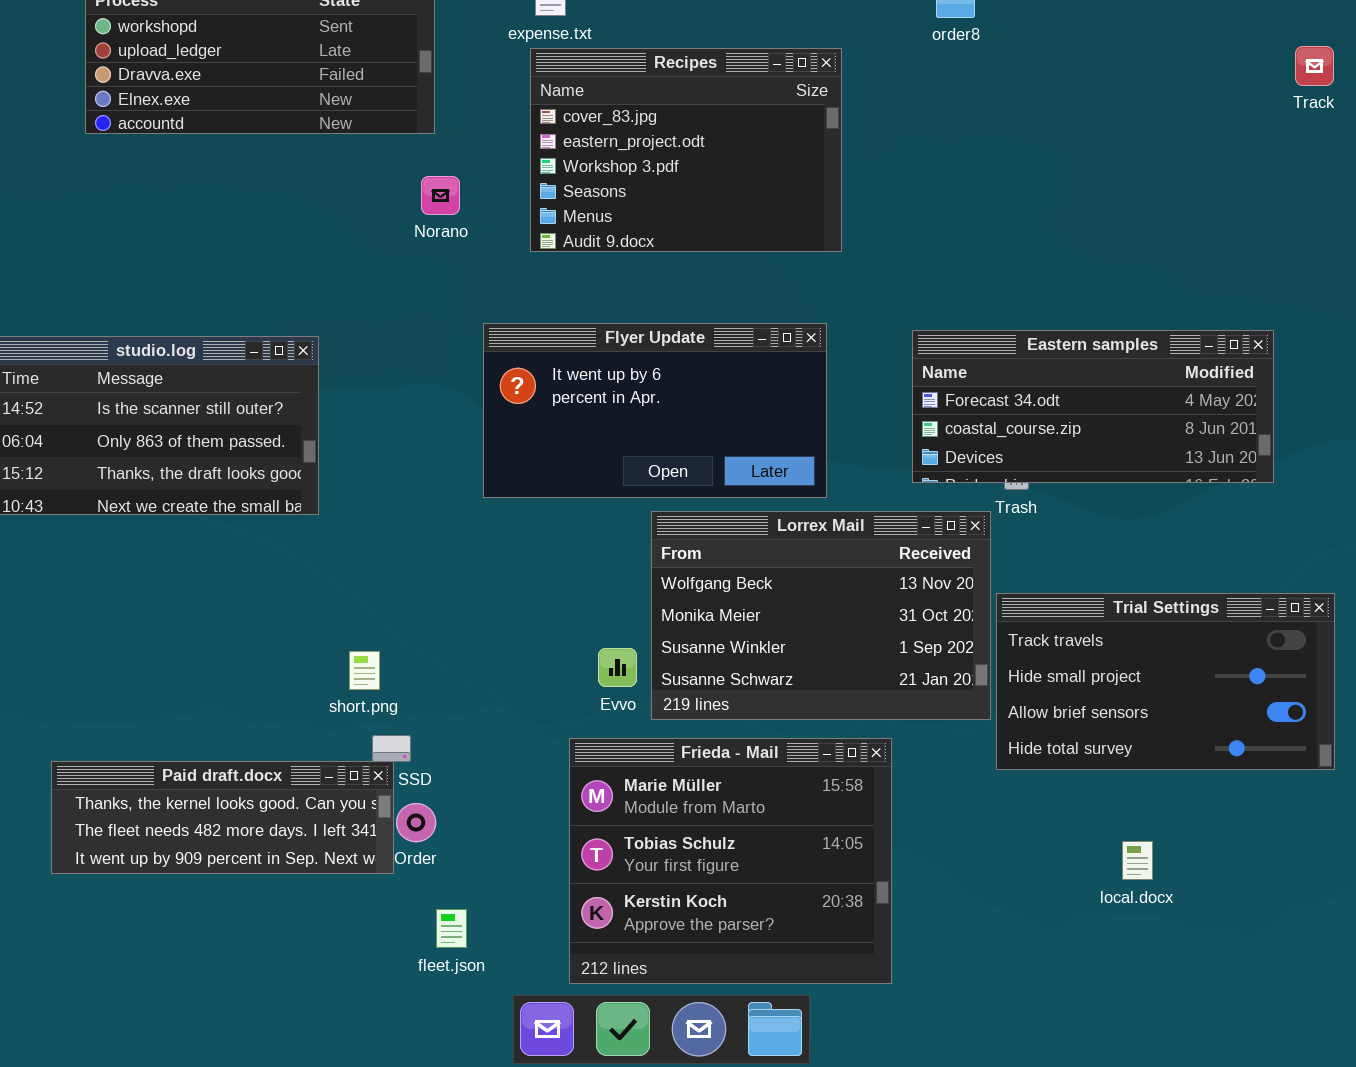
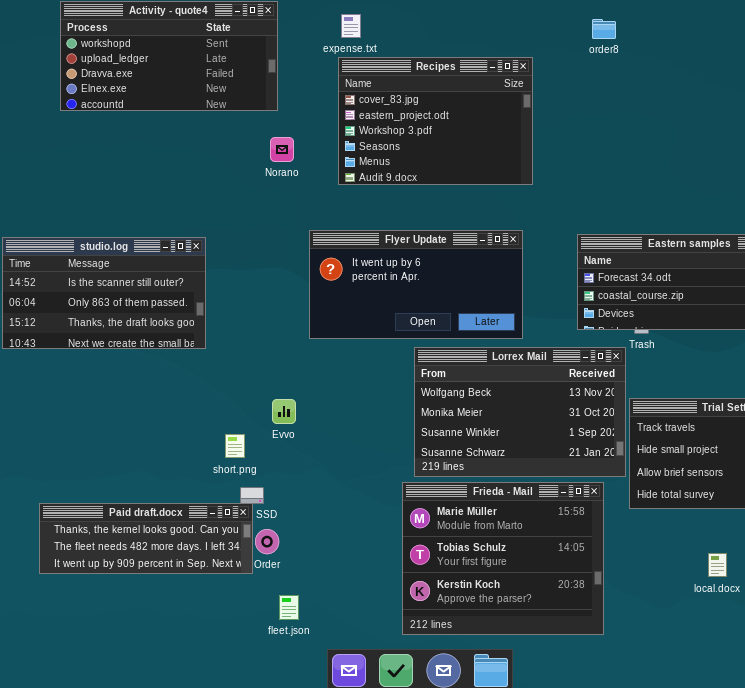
Evvo: [598,648,637,687] -> [272,399,296,424], moved
Frieda - Mail: [569,738,892,984] -> [402,482,604,635], moved

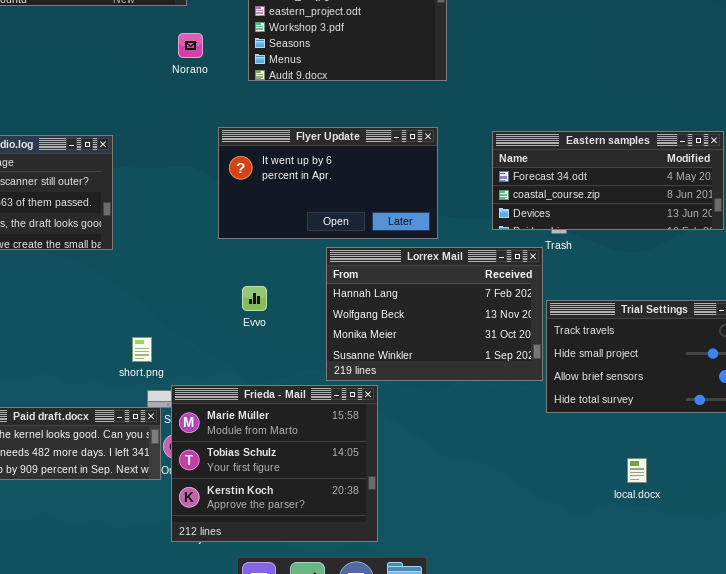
Lorrex Mail: [414,347,626,477] -> [326,247,543,381], scrolled up 1 row
Evvo: [272,399,296,424] -> [242,286,267,311], moved
Frieda - Mail: [402,482,604,635] -> [171,385,378,542], moved

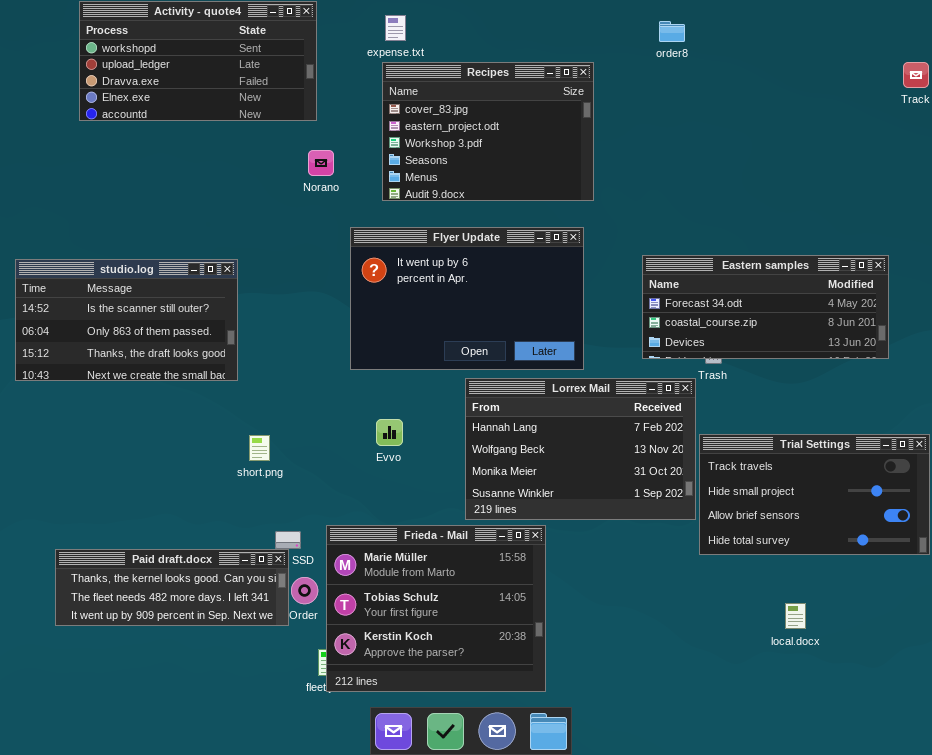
Flyer Update: [218,127,438,239] -> [350,227,584,370], resized
short.png: [132,337,152,362] -> [249,435,270,461], moved
Frieda - Mail: [171,385,378,542] -> [326,525,546,692], moved

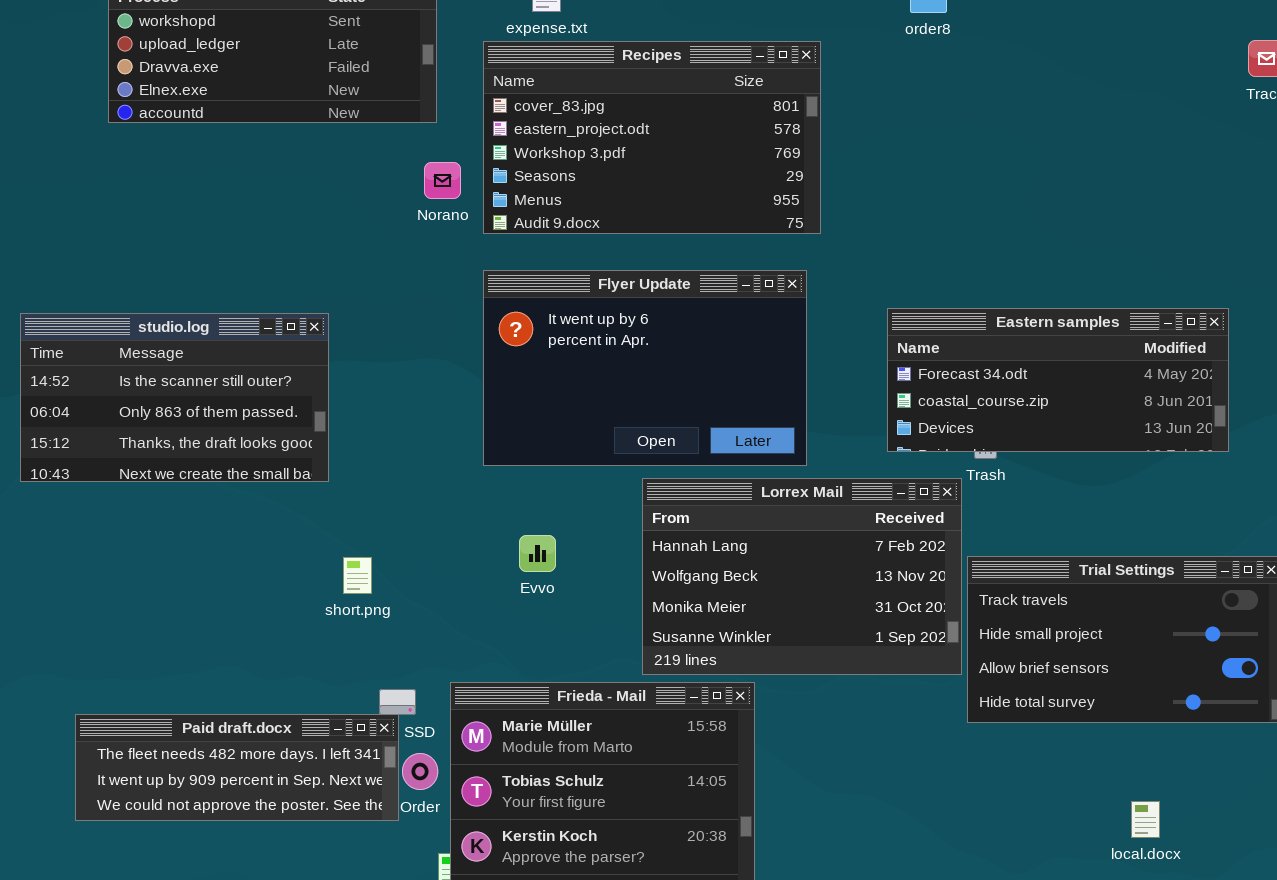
Recipes: [382,62,594,201] -> [483,41,821,234], resized
Paid draft.docx: [55,549,289,626] -> [75,714,399,821], scrolled down 1 row
local.docx: [785,603,806,629] -> [1131,801,1160,838], moved

